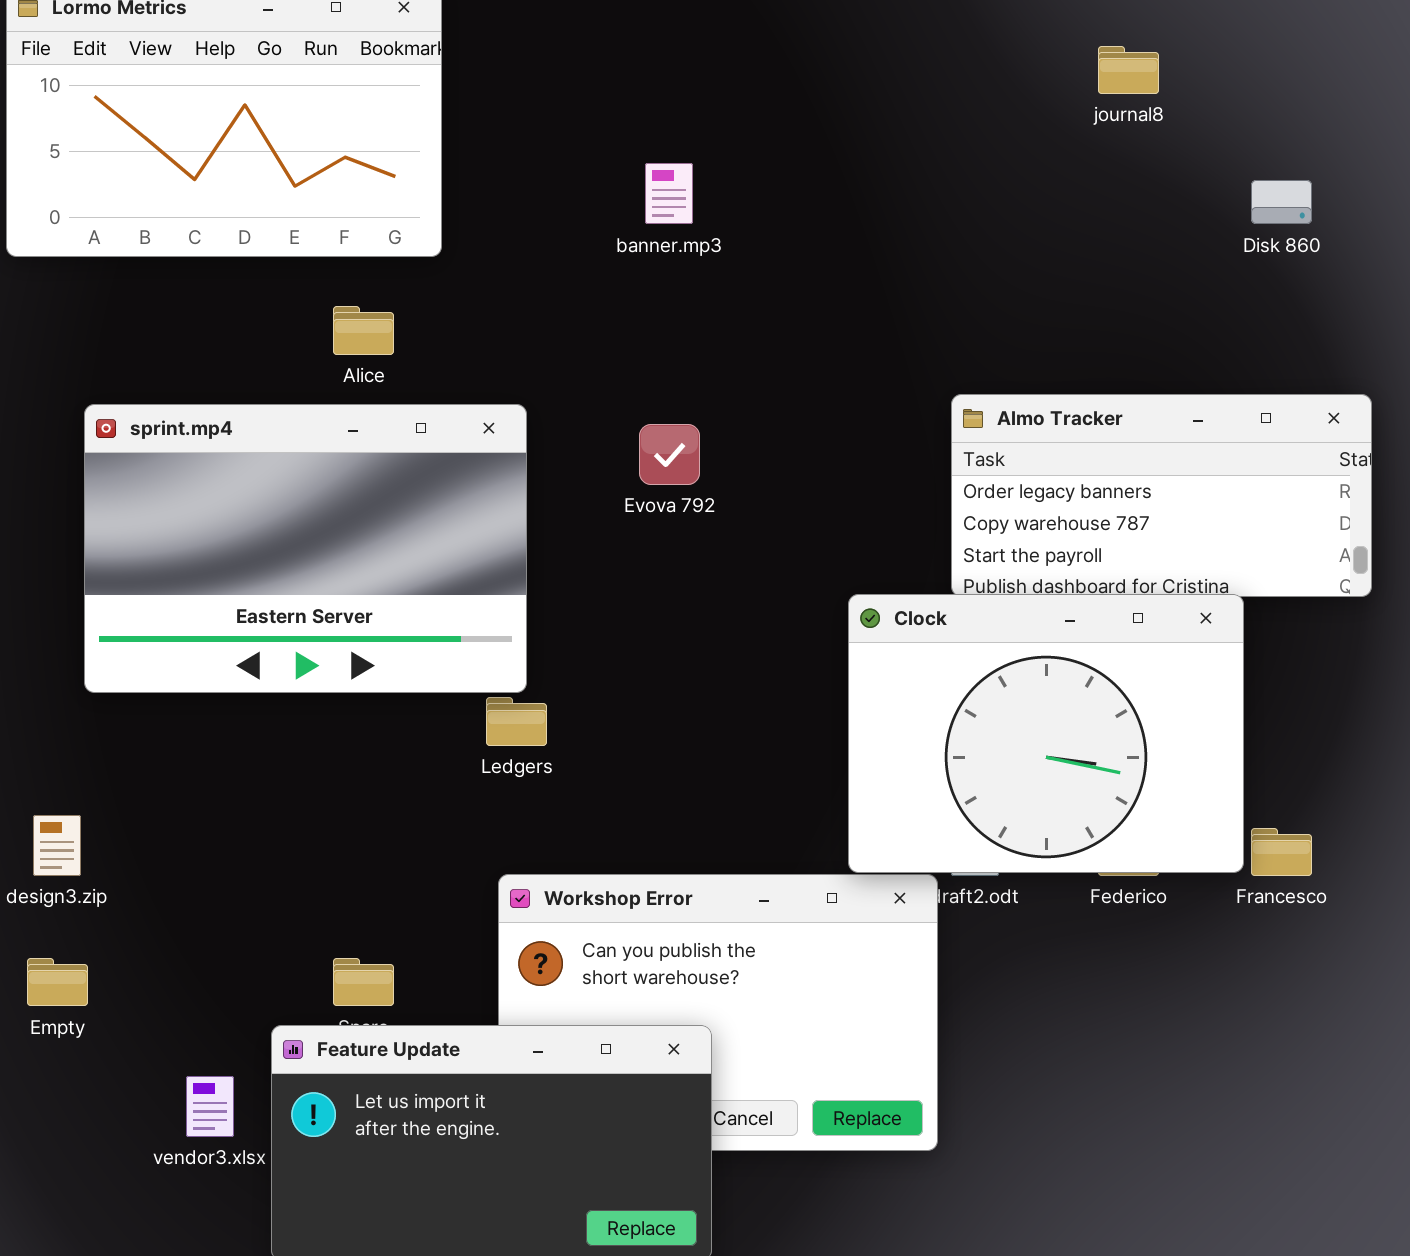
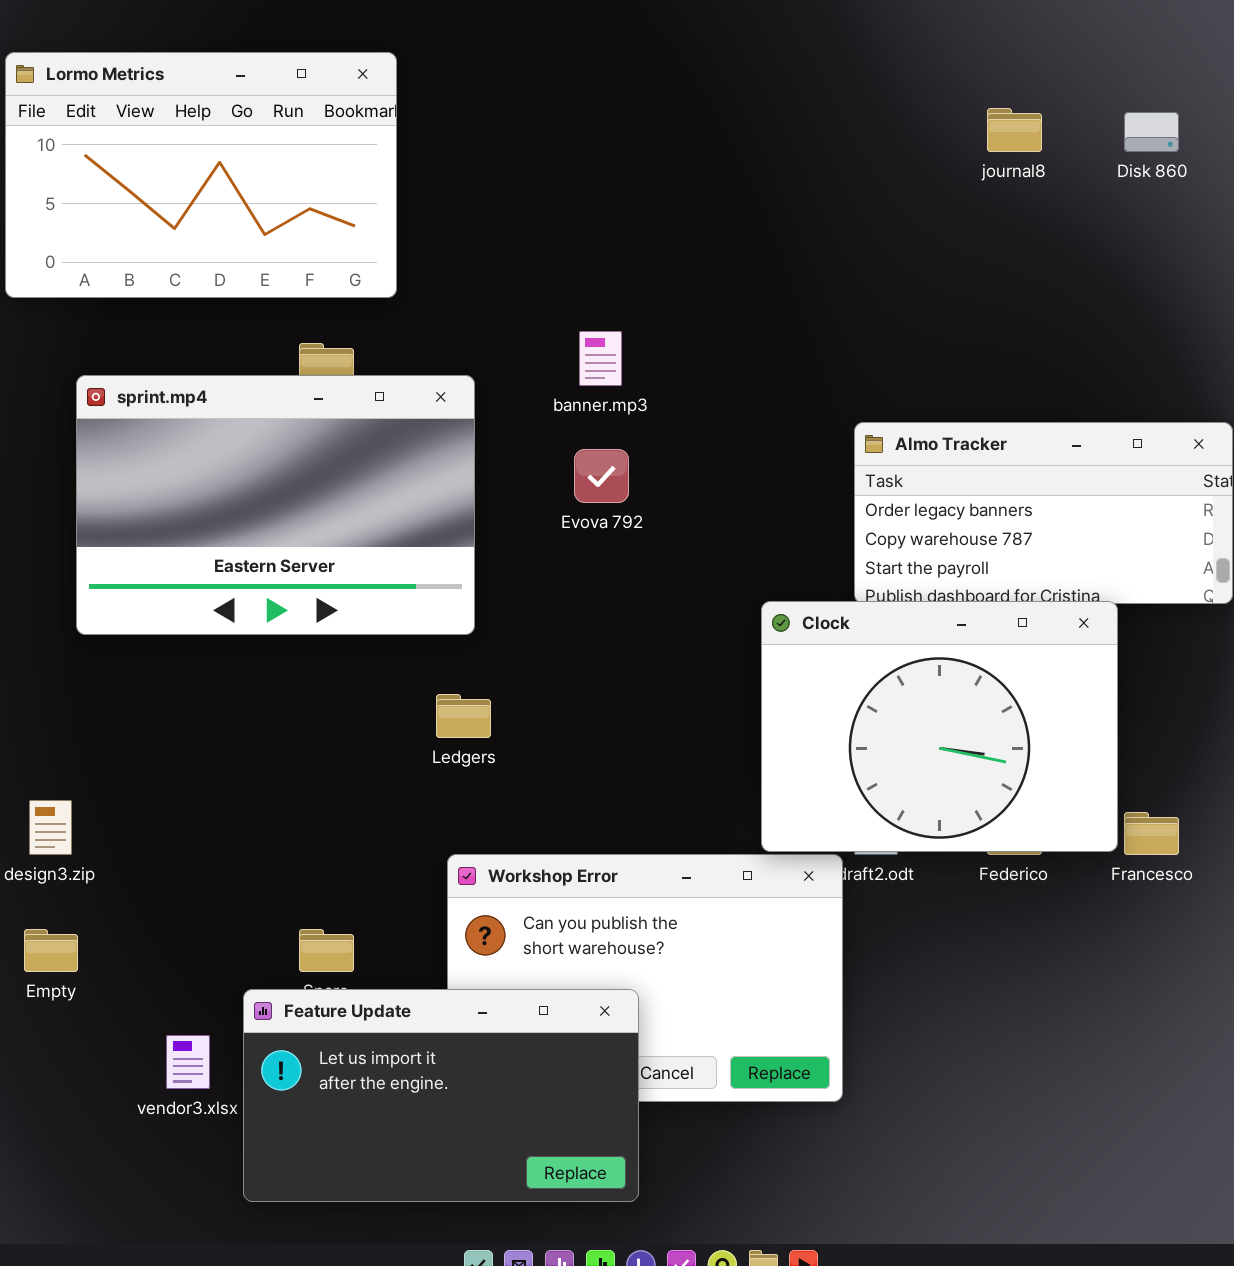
banner.mp3: [645,163,693,224] -> [579,331,622,386], moved
Disk 860: [1251,180,1312,224] -> [1124,112,1179,152], moved
sprint.mp4: [84,404,527,693] -> [76,375,475,635], moved

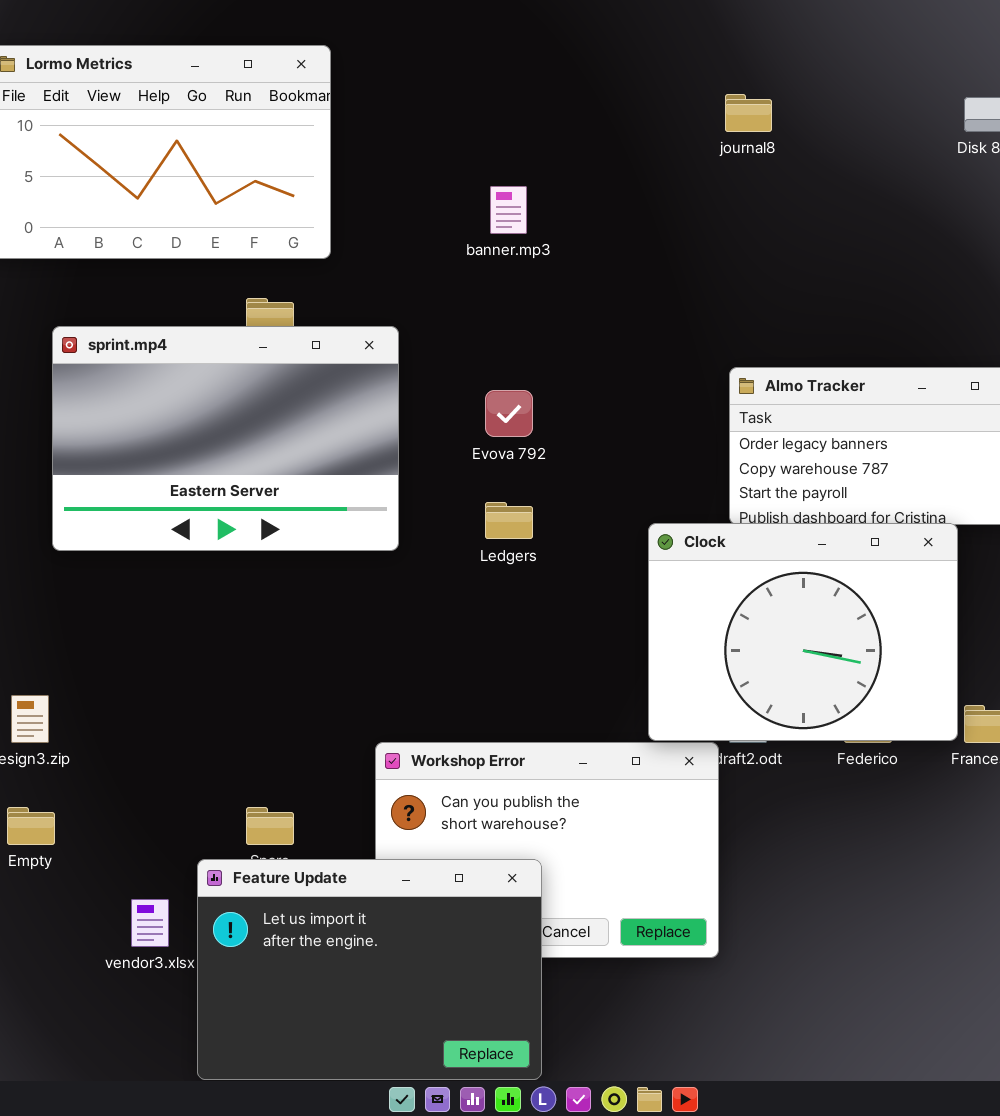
journal8: [987,108,1042,152] -> [725,94,772,132], moved
banner.mp3: [579,331,622,386] -> [490,186,527,234], moved
Ledgers: [436,694,491,738] -> [485,502,533,539], moved
Feature Update: [243,989,639,1202] -> [197,859,542,1080], resized

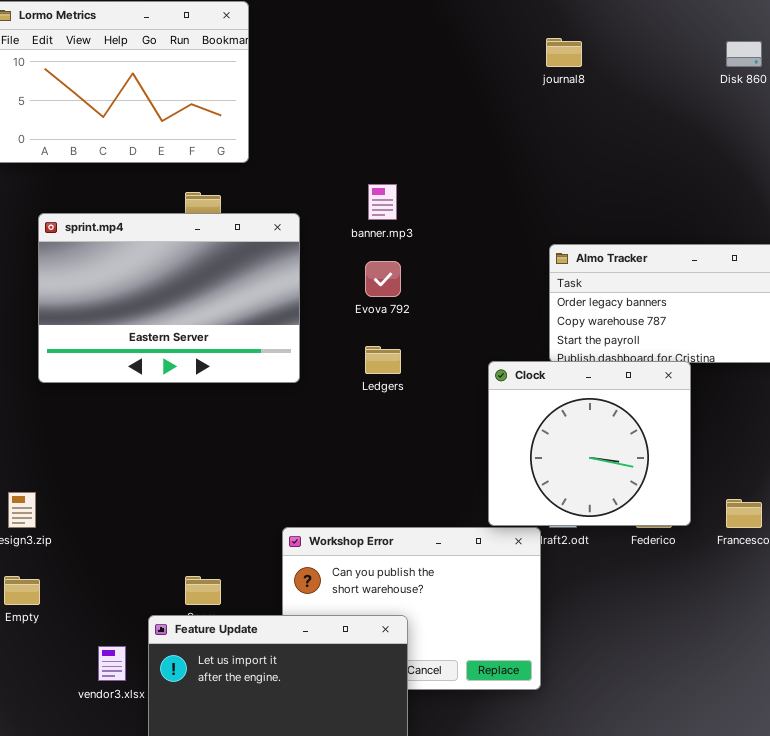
banner.mp3: [490,186,527,234] -> [368,184,397,220], moved
Clock: [648,523,958,741] -> [488,361,691,526], resized

